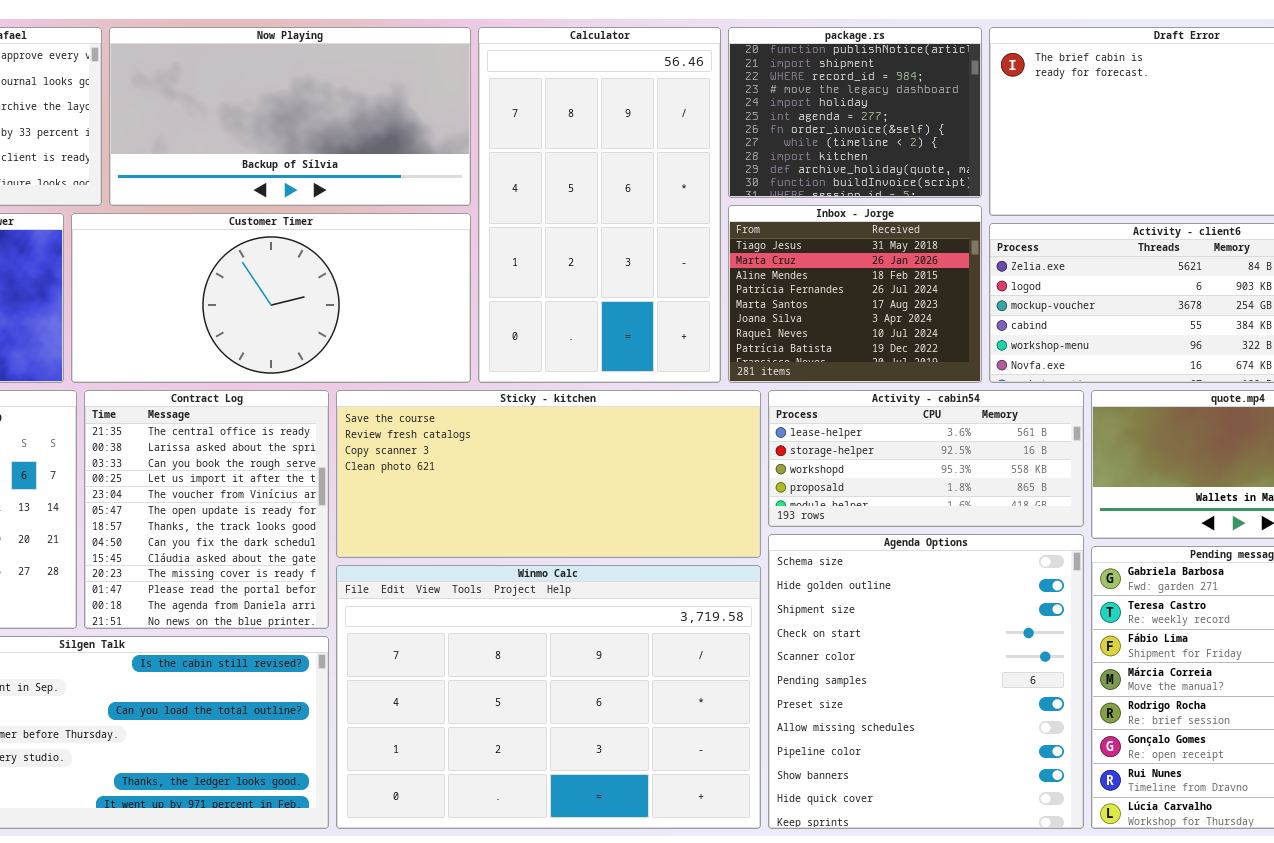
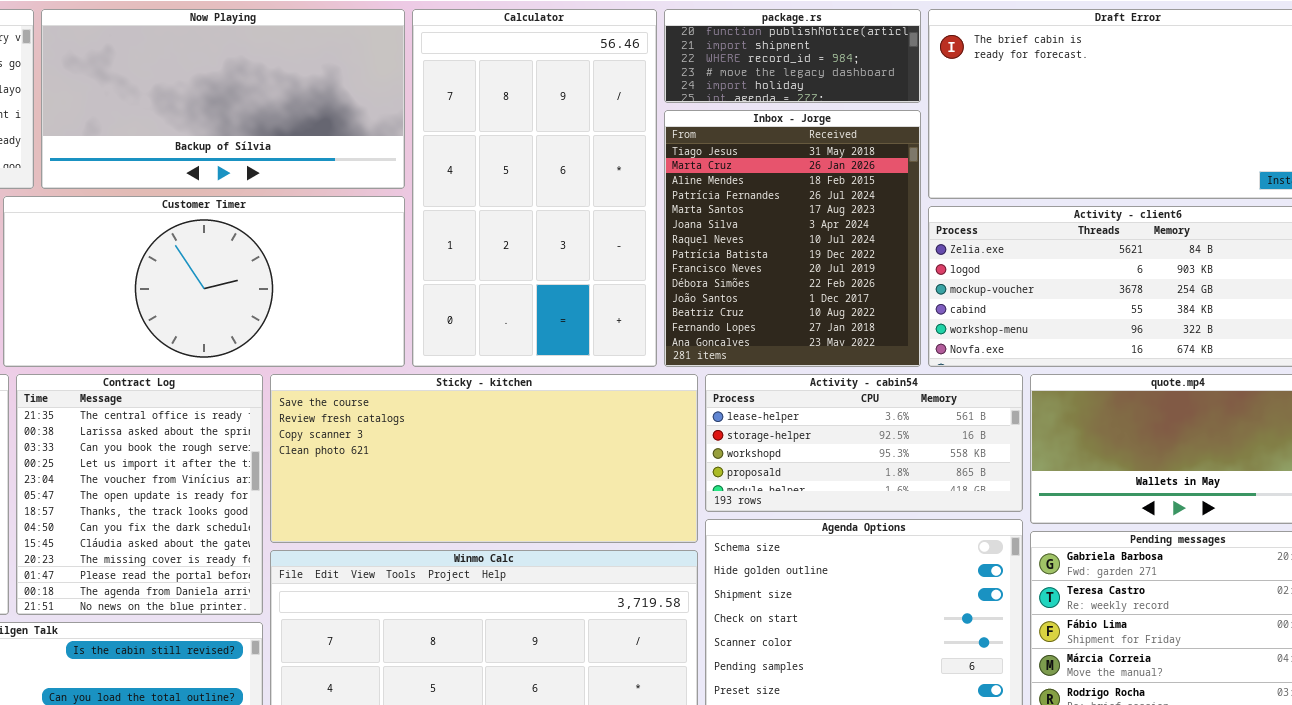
package.rs: [728,27,982,198] -> [664,9,921,103], resized
Inbox - Jorge: [728,205,982,383] -> [664,110,921,367], resized

